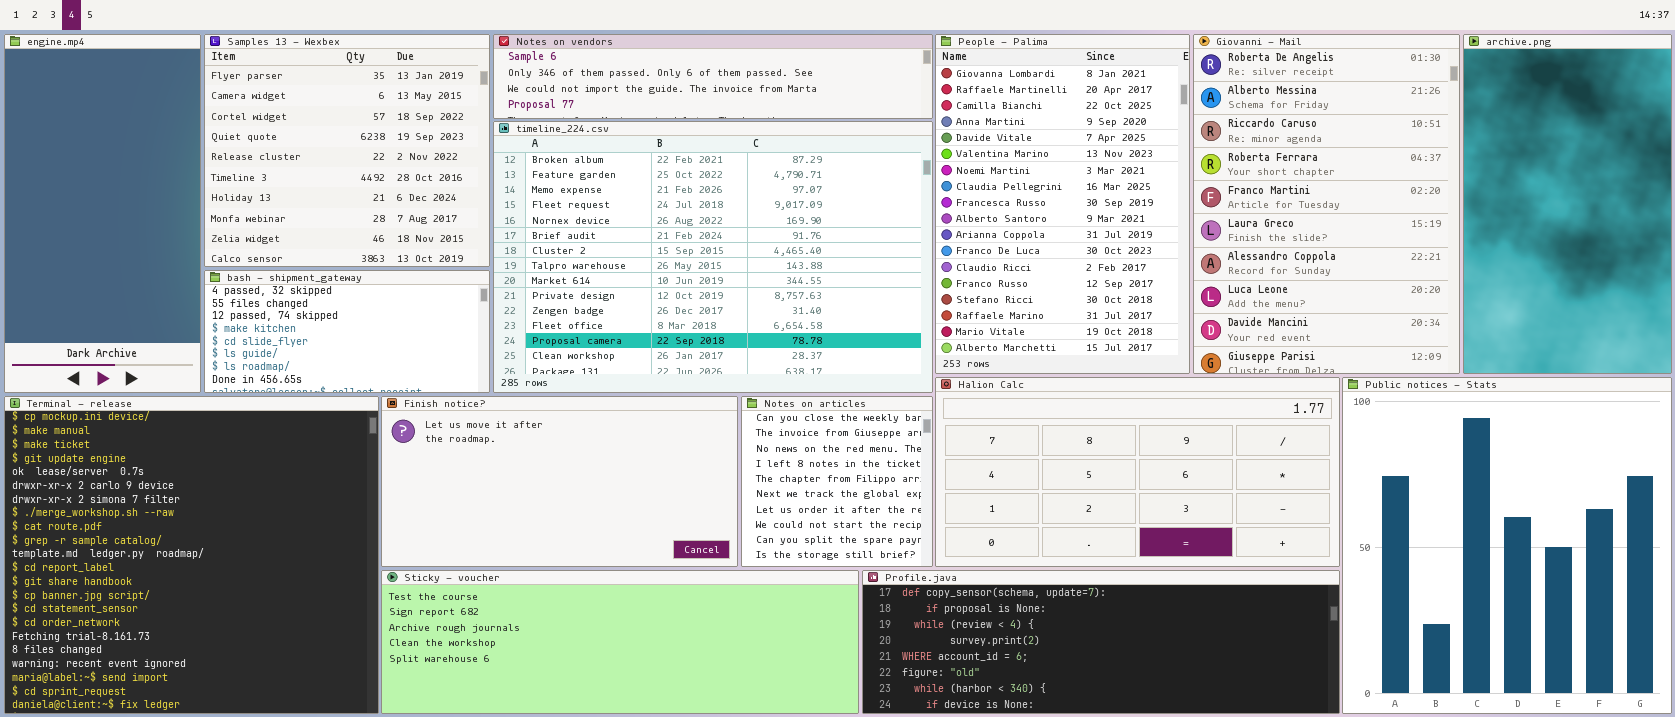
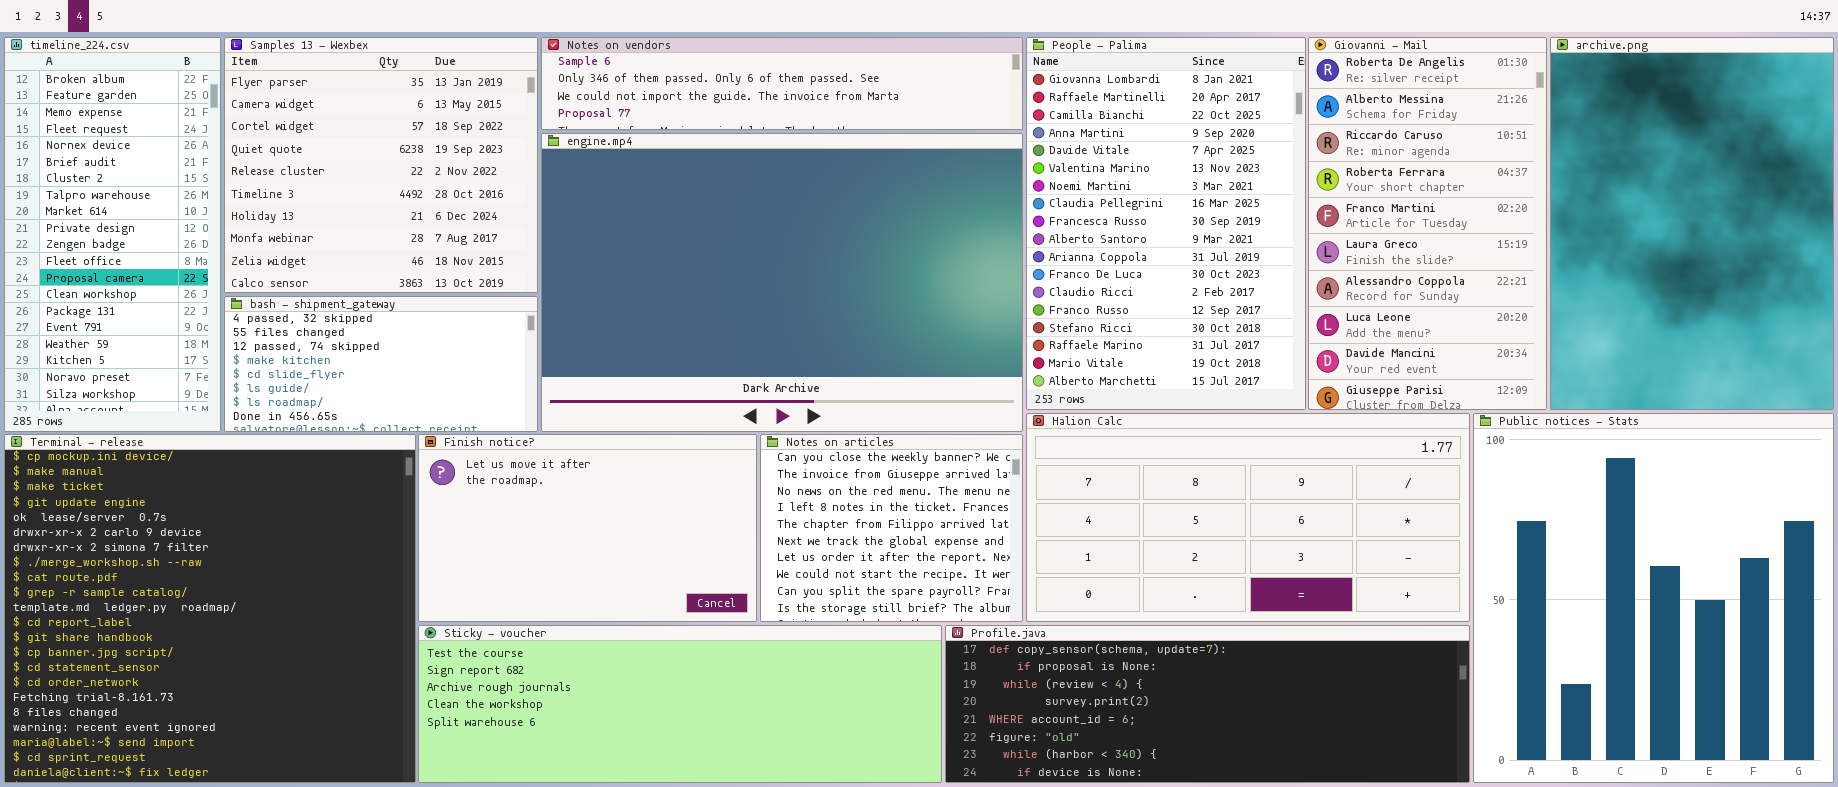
engine.mp4: [4,34,201,393] -> [541,133,1023,432], moved, resized
Giovanni - Mail: [1193,34,1460,374] -> [1308,37,1547,410], resized
archive.png: [1463,34,1672,374] -> [1550,37,1834,410], resized
timeline_224.csv: [493,121,933,393] -> [4,37,221,432], moved, resized
Finish notice?: [381,396,738,567] -> [418,434,757,622], resized
Notes on articles: [741,396,933,567] -> [760,434,1023,622], resized

